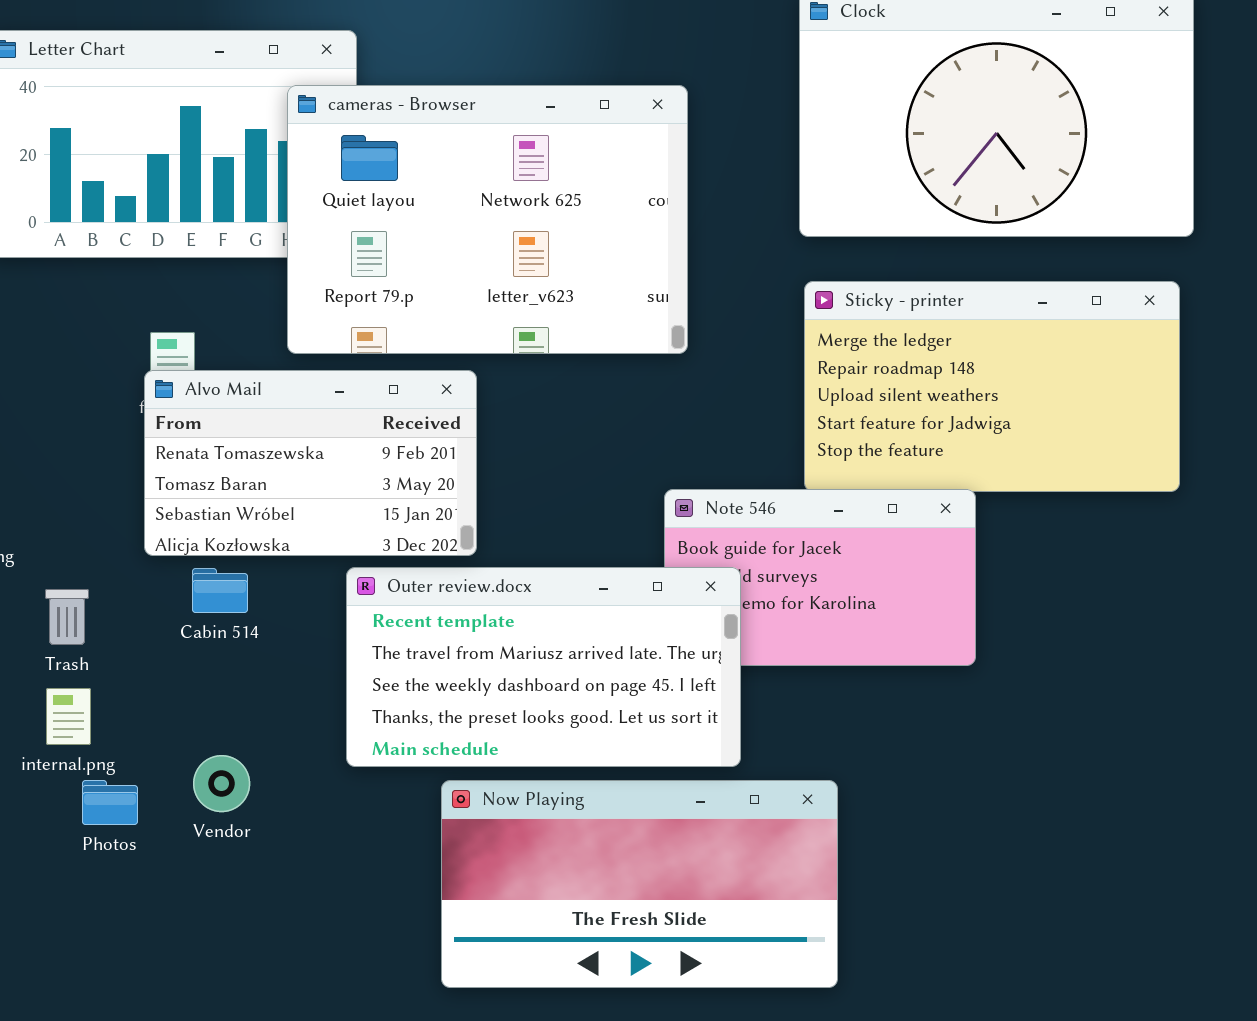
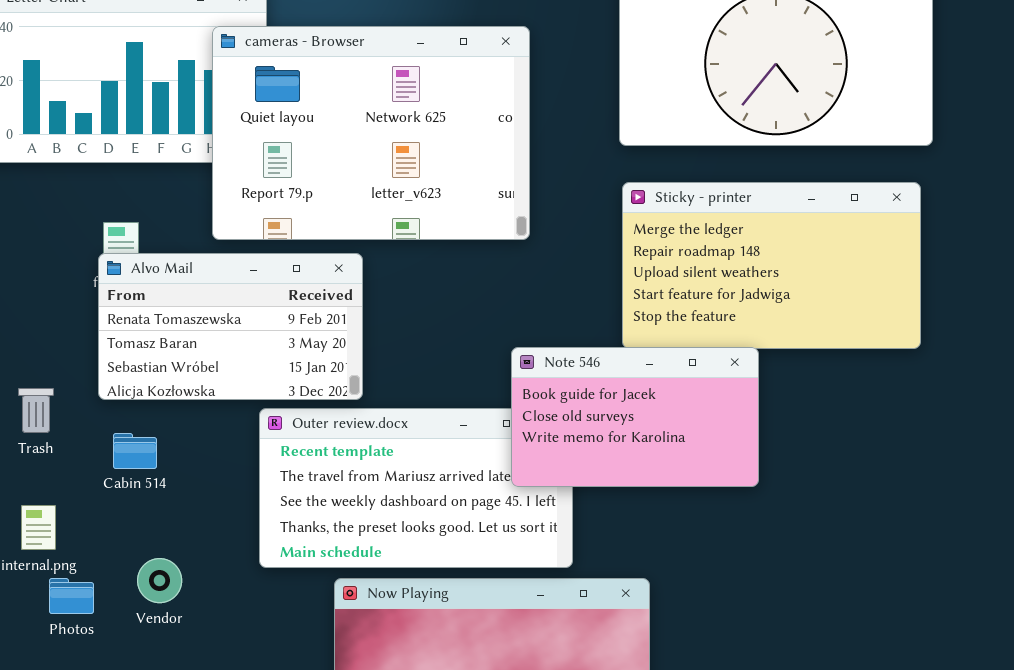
Note 546: [664,489,976,666] -> [511,347,759,487], raised
Cabin 514: [192,568,248,613] -> [113,433,157,469], moved
Trash: [45,589,89,645] -> [18,388,54,433], moved

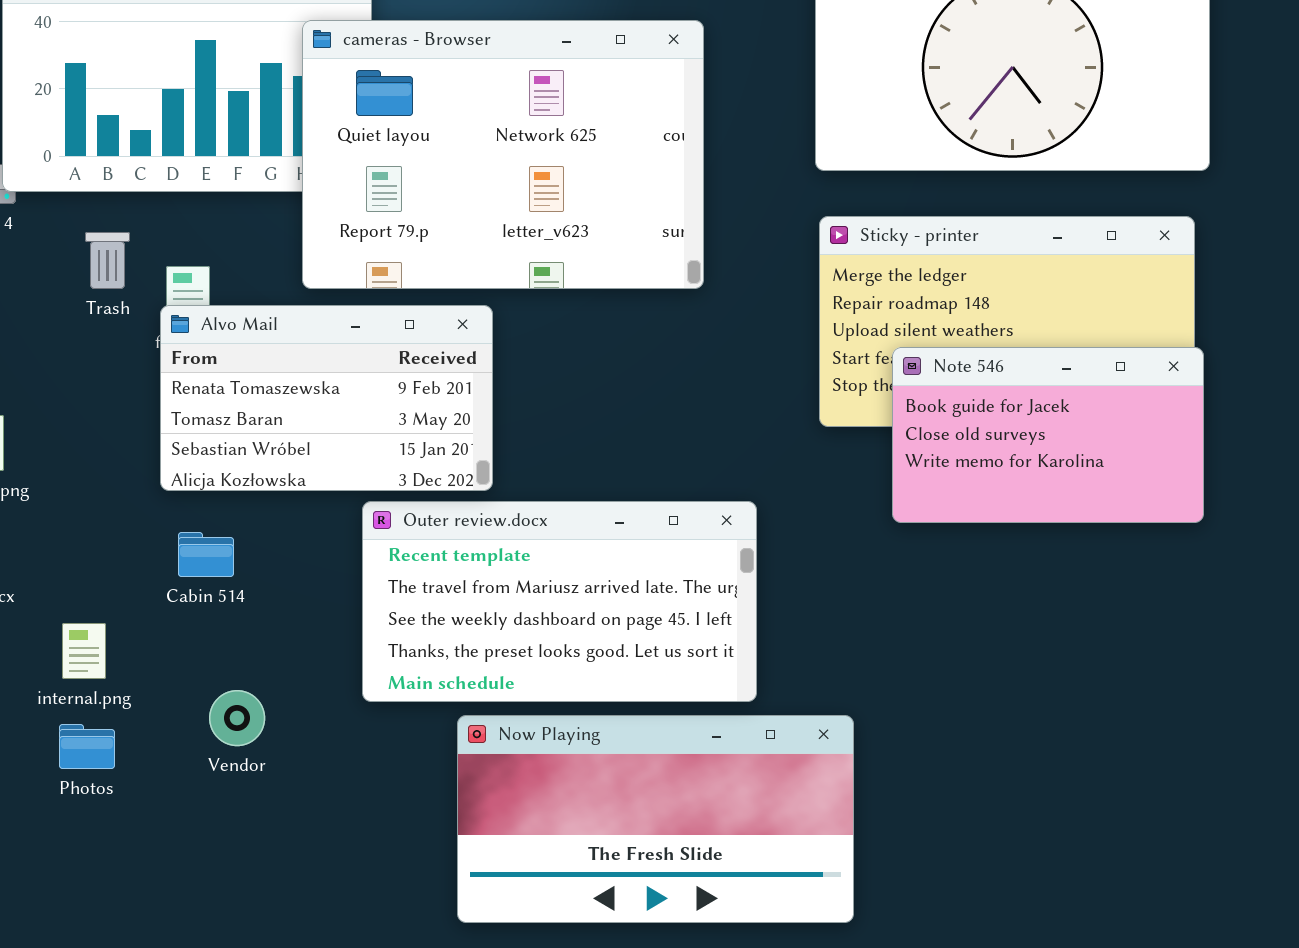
Note 546: [511,347,759,487] -> [892,347,1204,523], moved
Trash: [18,388,54,433] -> [85,232,130,289], moved
Photos: [49,578,94,614] -> [59,724,115,769], moved

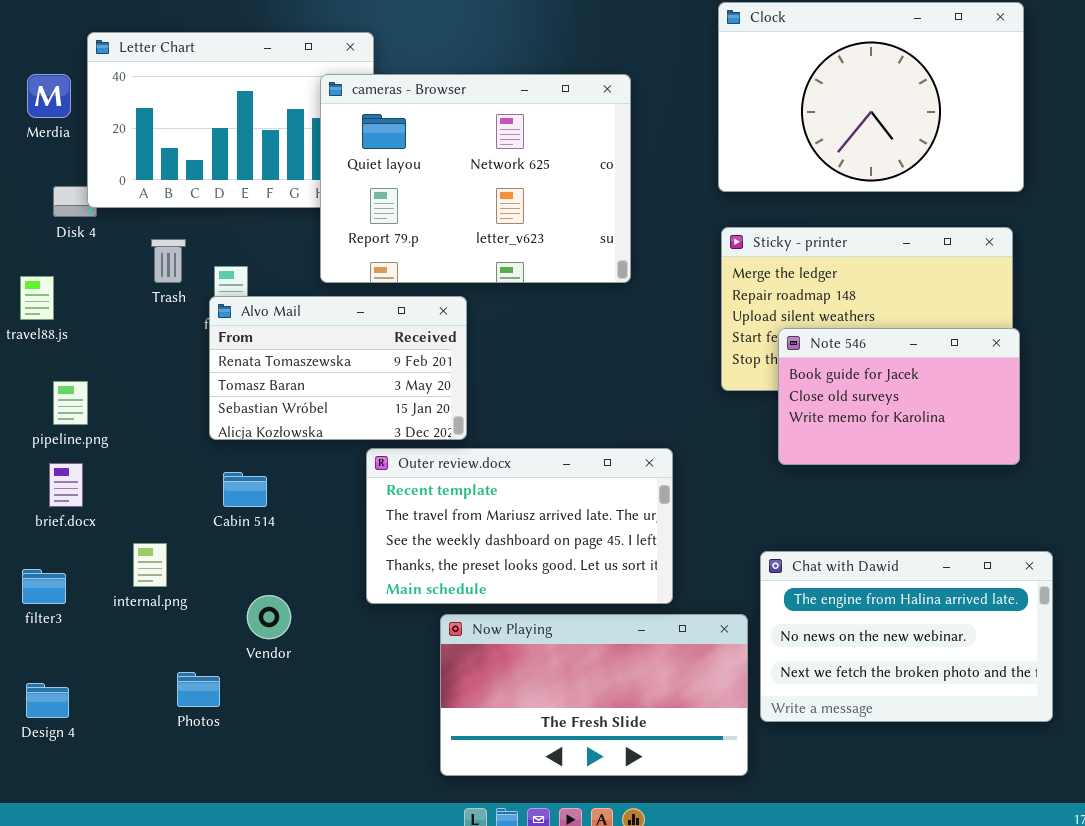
Chat with Dawid: none -> [760,551,1053,722], opened
Photos: [59,724,115,769] -> [177,672,220,707], moved

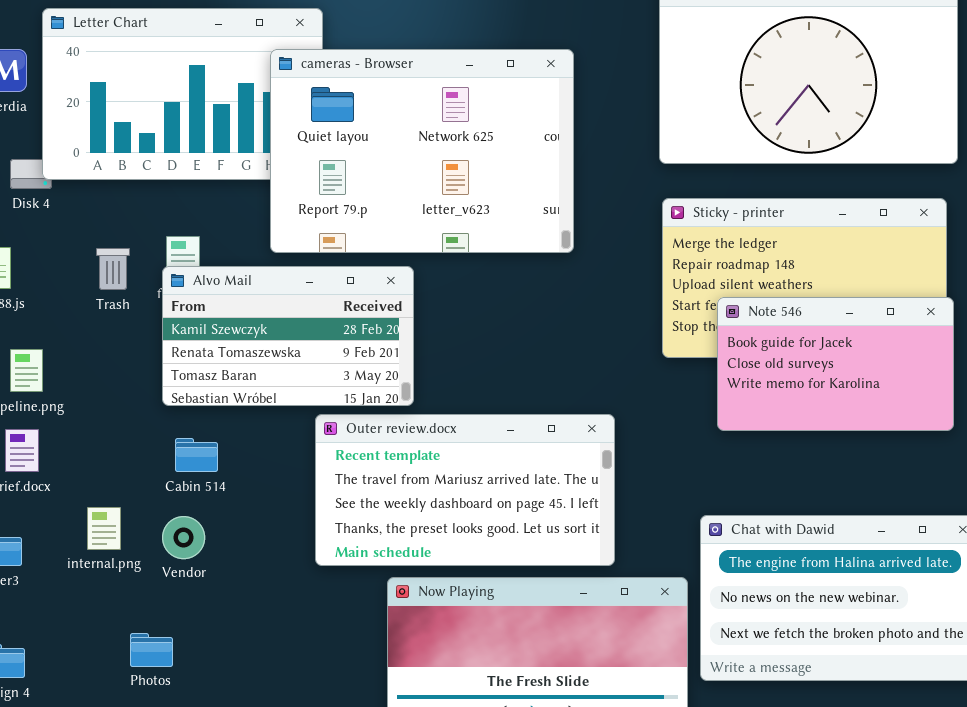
Trash: [151,239,186,283] -> [96,248,130,290], moved
Alvo Mail: [209,296,467,440] -> [162,266,414,406], scrolled up 1 row
Vendor: [247,595,291,639] -> [162,516,205,559], moved

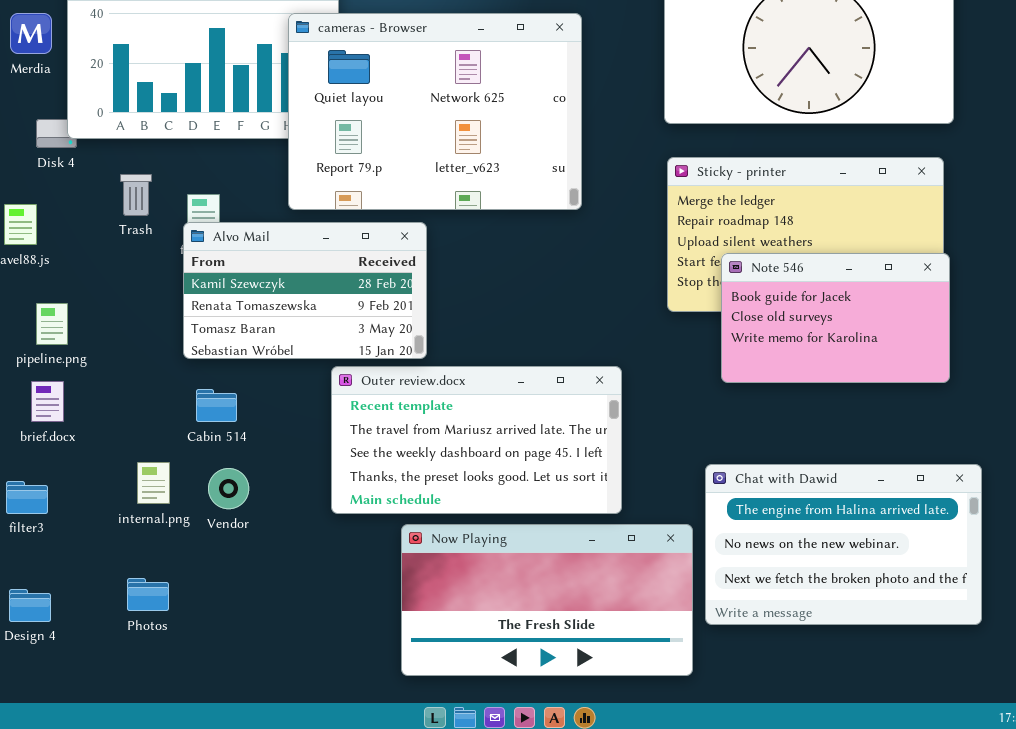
Trash: [96,248,130,290] -> [120,174,152,216], moved
internal.png: [87,507,121,550] -> [137,462,170,504], moved
Vendor: [162,516,205,559] -> [208,468,249,509], moved
Photos: [130,633,173,667] -> [127,578,169,611], moved

